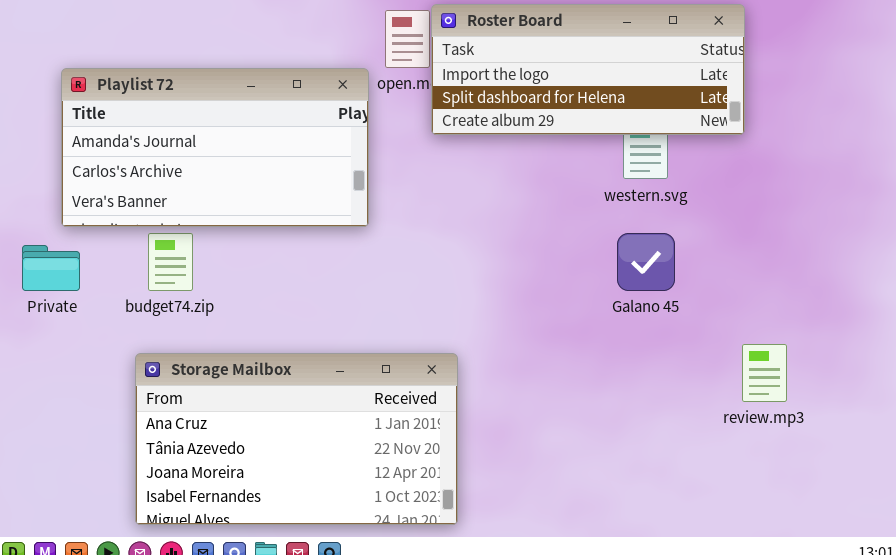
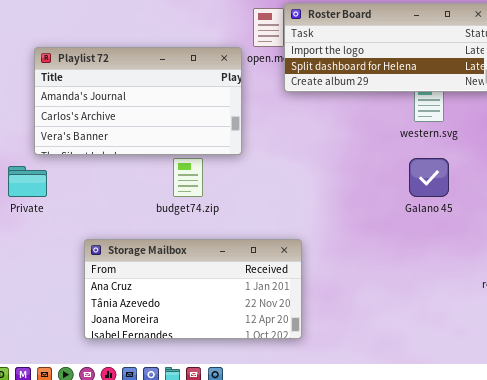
budget74.zip: [148,233,193,291] -> [173,158,203,197], moved
Storage Mailbox: [135,353,458,525] -> [84,239,302,339], resized

